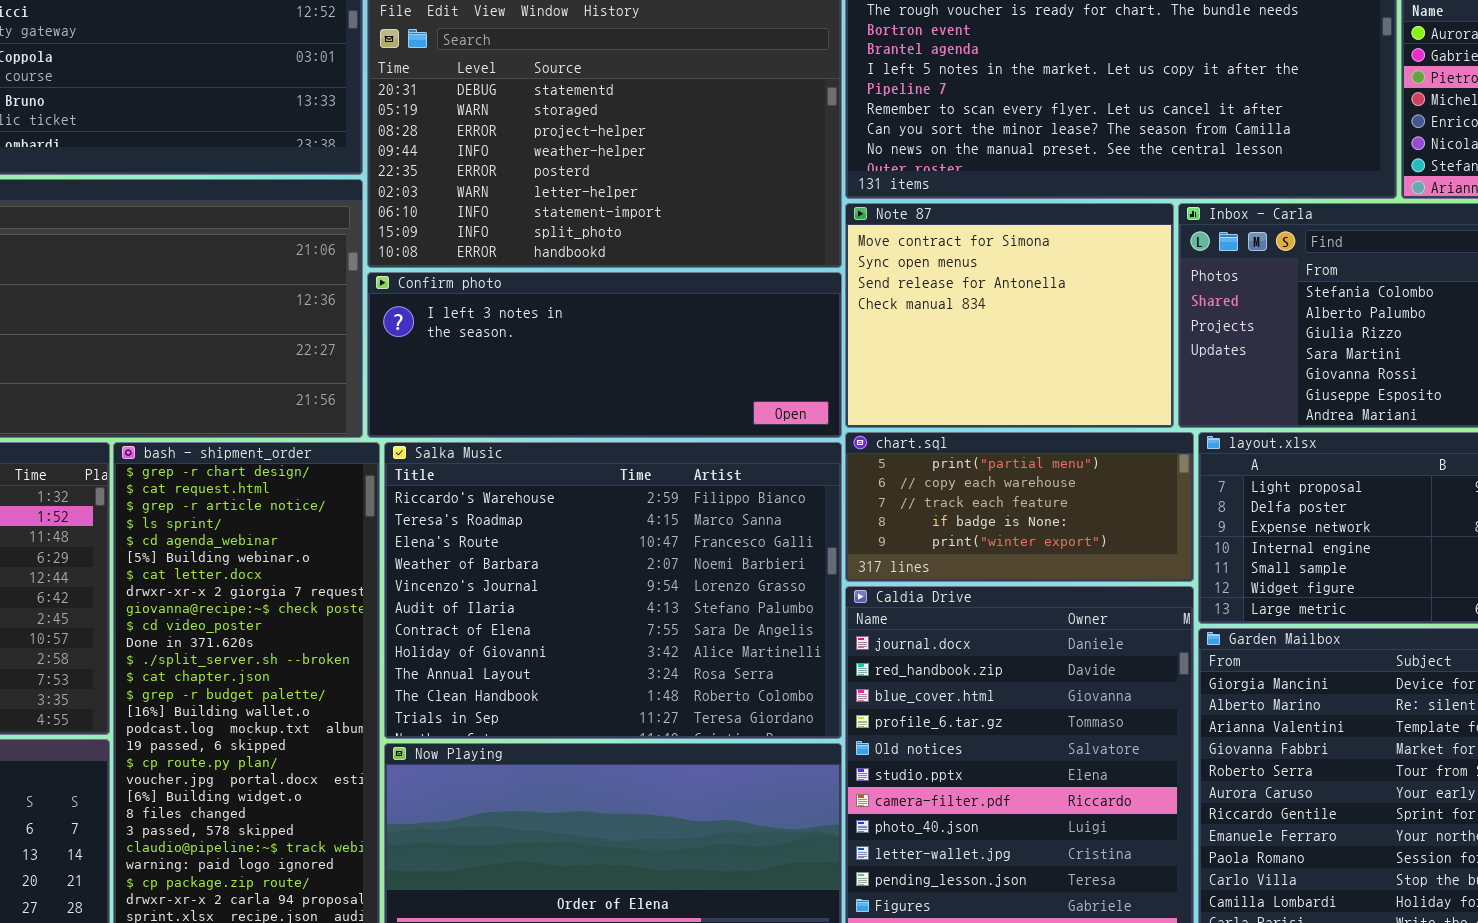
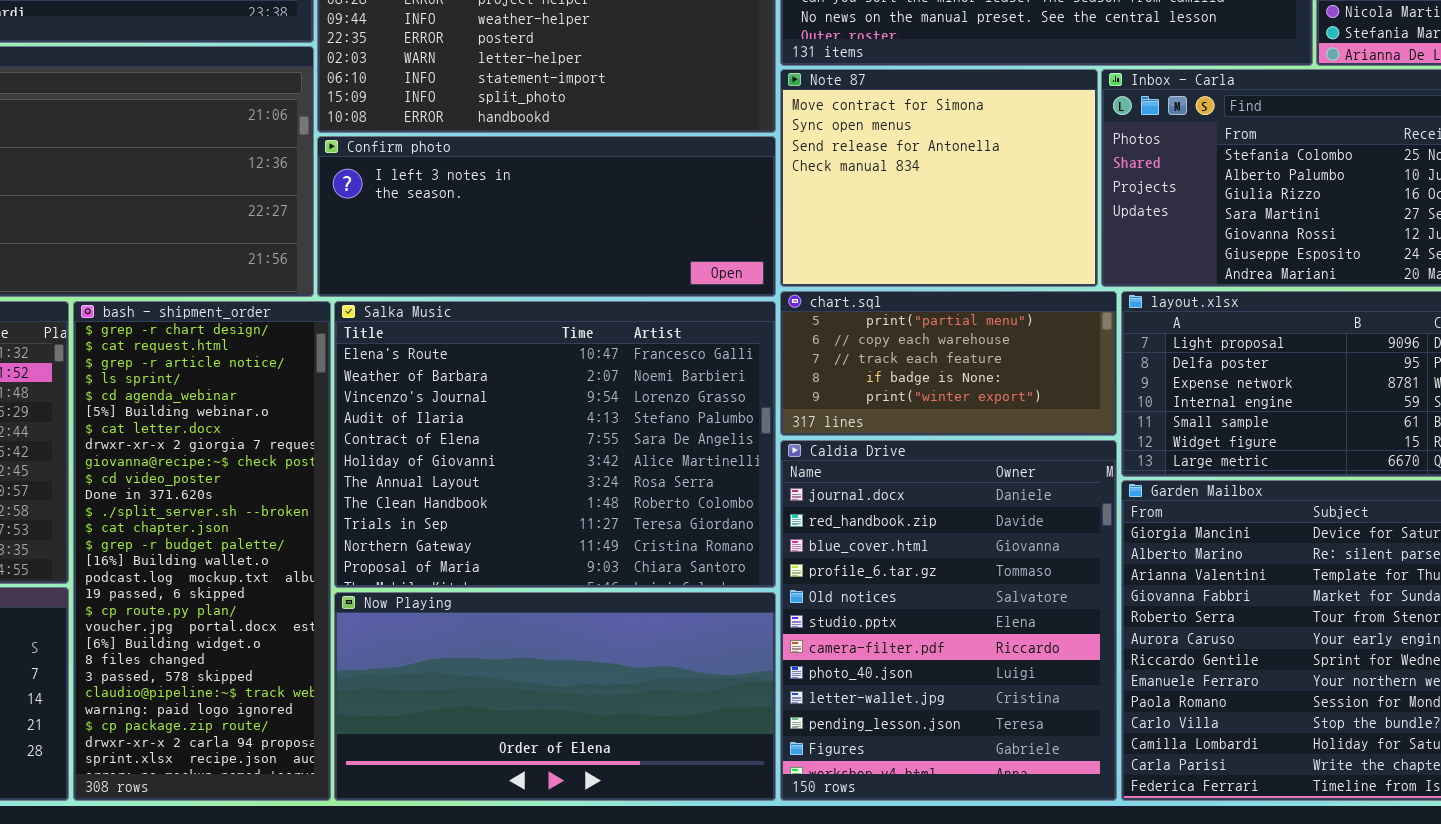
Salka Music: [384,442,842,739] -> [334,301,776,588], scrolled down 2 rows

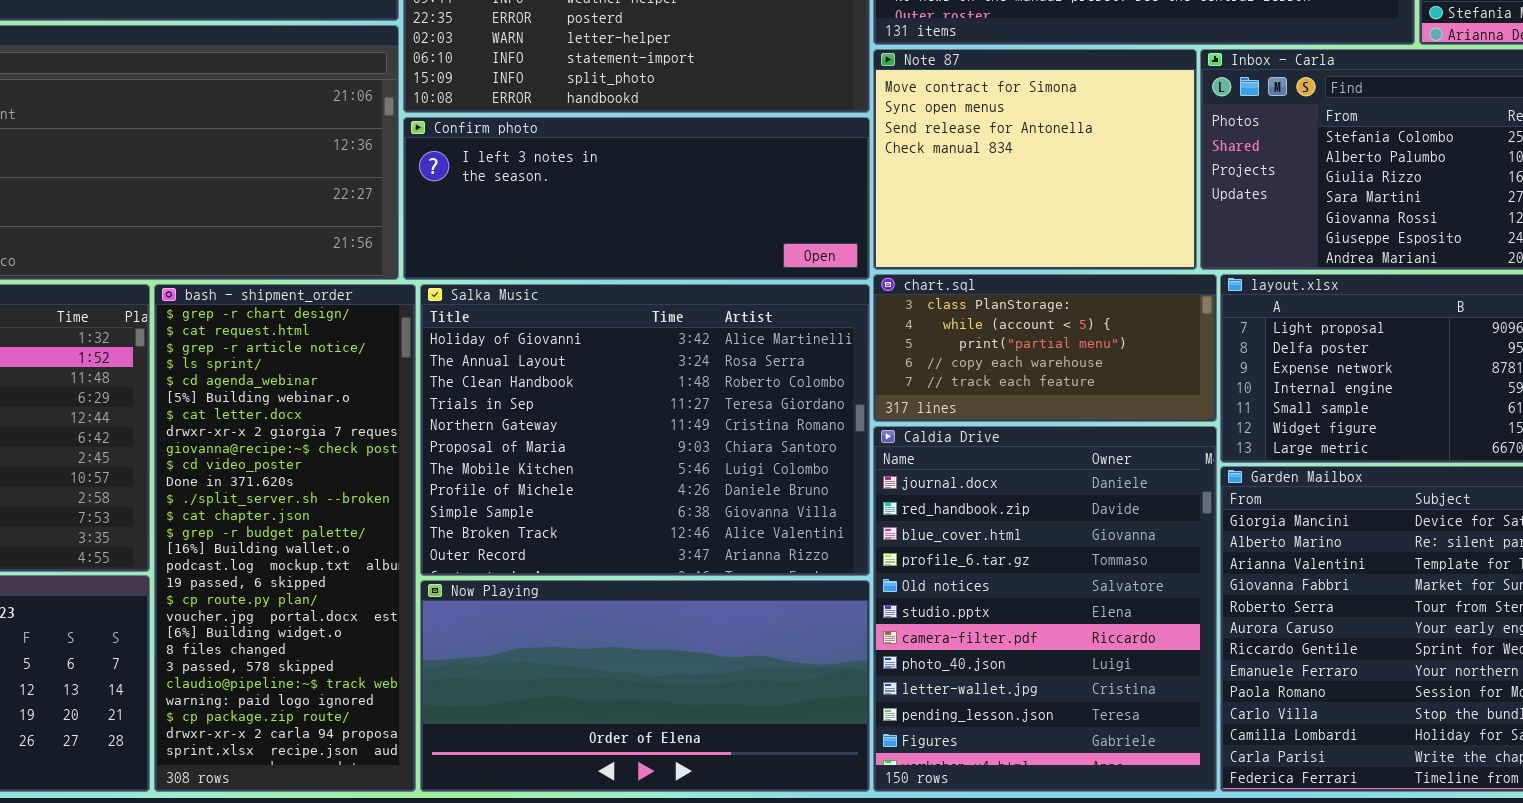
chart.sql: [780,291,1117,436] -> [873,274,1217,422], scrolled up 2 rows
Salka Music: [334,301,776,588] -> [420,284,870,576], scrolled down 5 rows

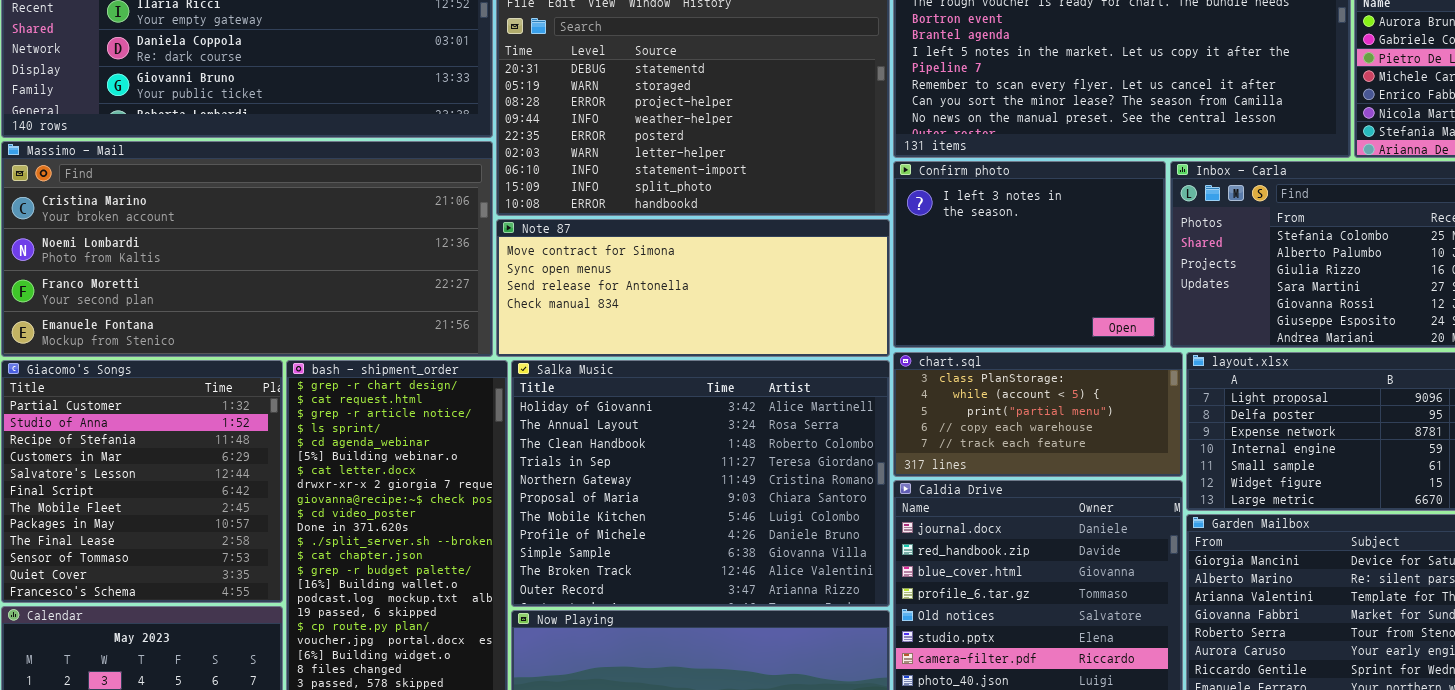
Note 87: [873,49,1197,270] -> [496,219,890,357], moved, resized
Confirm photo: [403,117,870,280] -> [893,161,1166,348], moved, resized

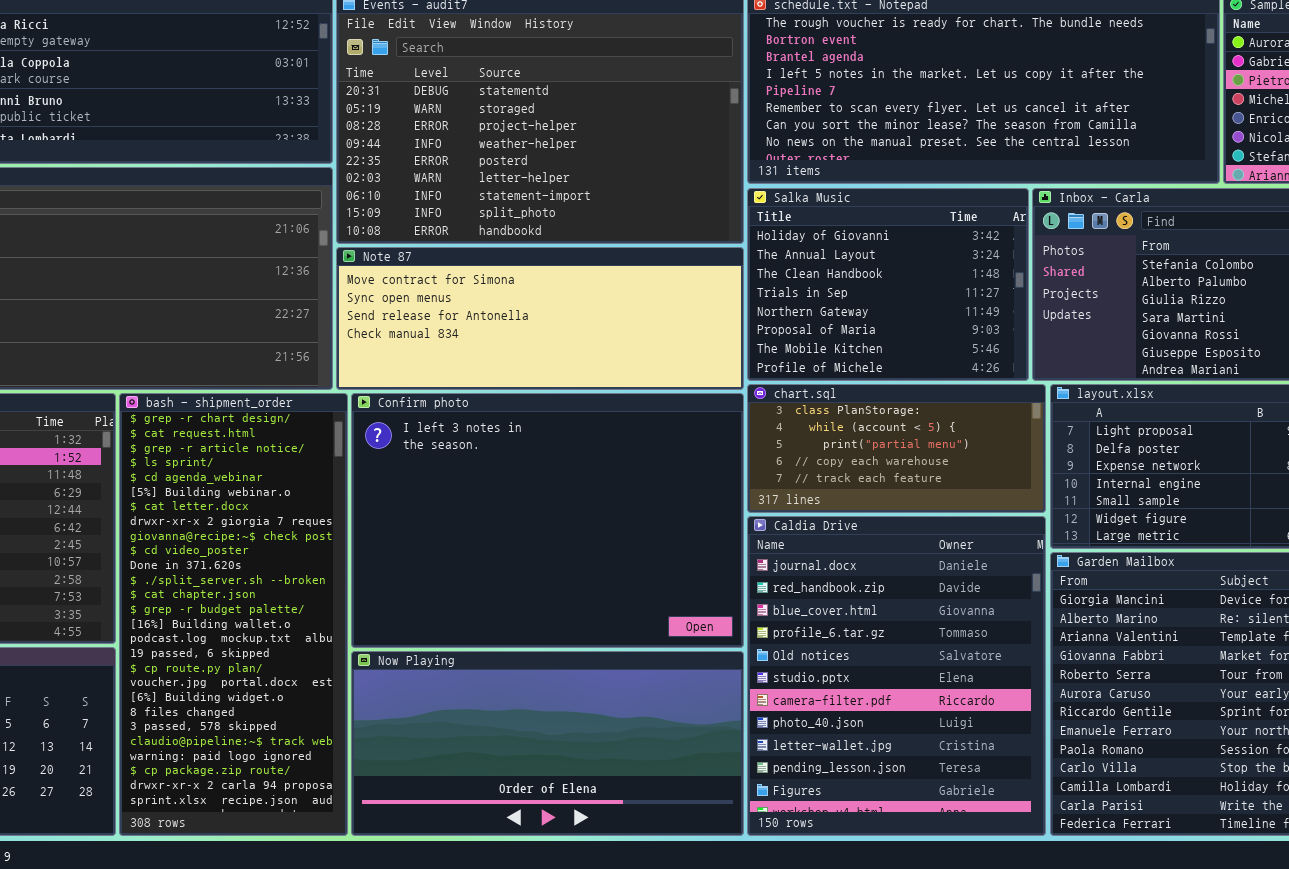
Confirm photo: [893,161,1166,348] -> [351,393,744,648], moved, resized
Salka Music: [511,360,890,607] -> [747,188,1029,381], moved, resized

